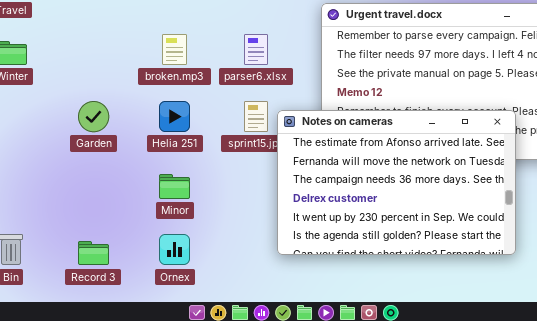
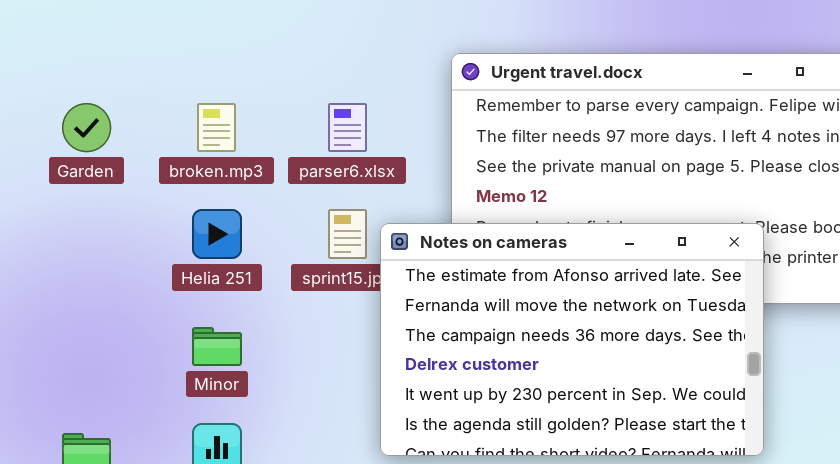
Garden: [78,101,109,132] -> [62,103,111,152], moved

